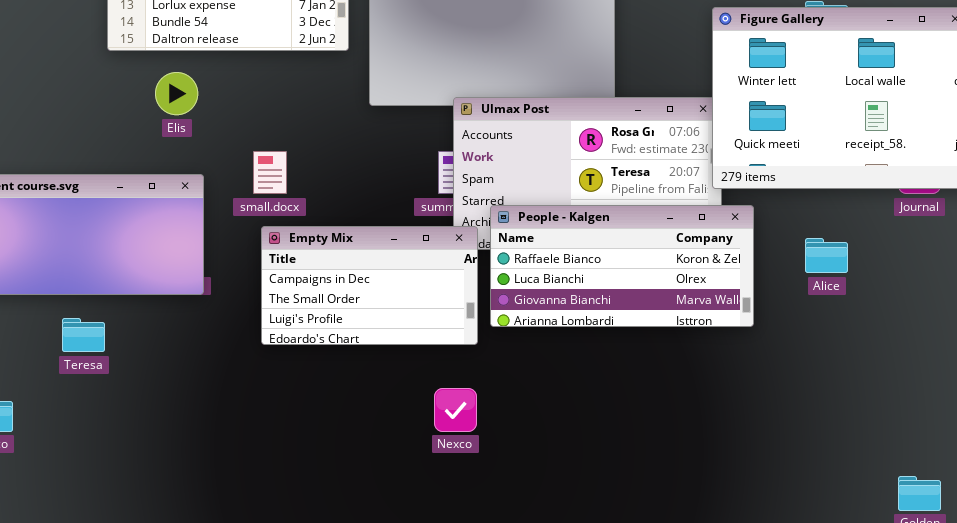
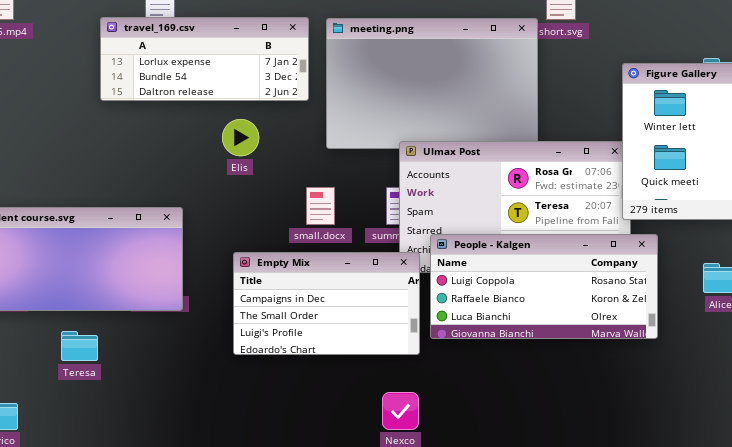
Elis: [155,72,198,115] -> [222,119,259,156], moved
small.docx: [253,151,287,194] -> [306,187,335,225], moved
People - Kalgen: [490,205,754,327] -> [430,234,658,339], scrolled up 1 row

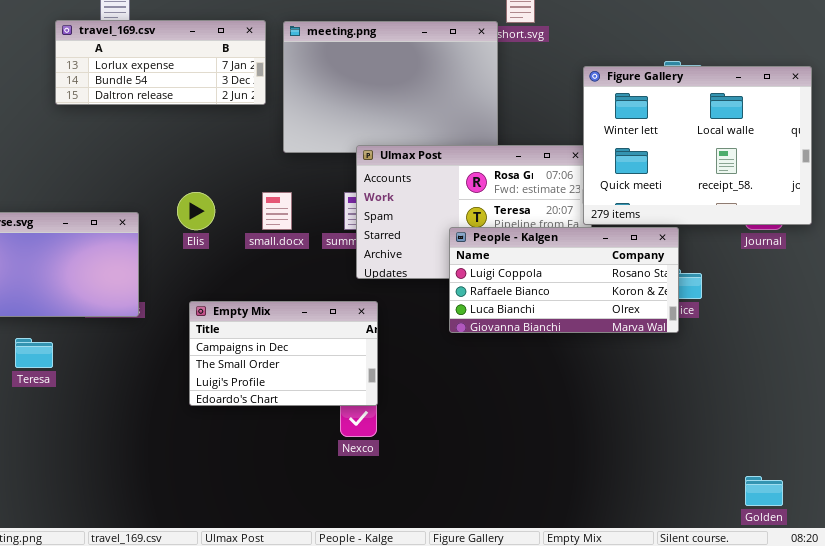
Elis: [222,119,259,156] -> [177,192,215,230], moved
People - Kalgen: [430,234,658,339] -> [449,227,679,333], moved
Empty Mix: [233,252,420,355] -> [189,301,378,406], moved

